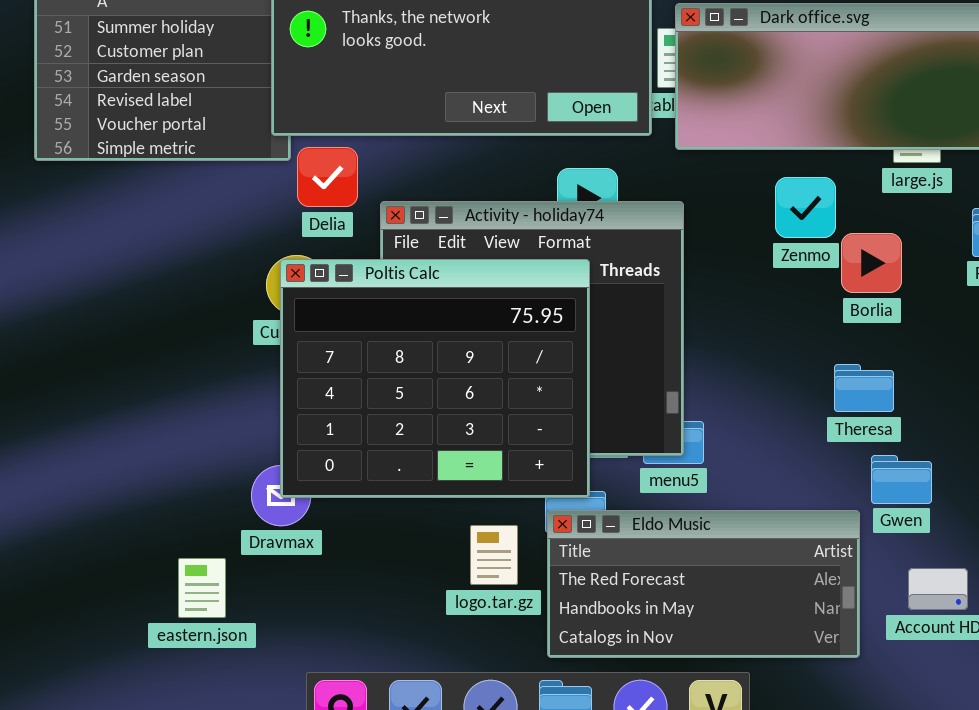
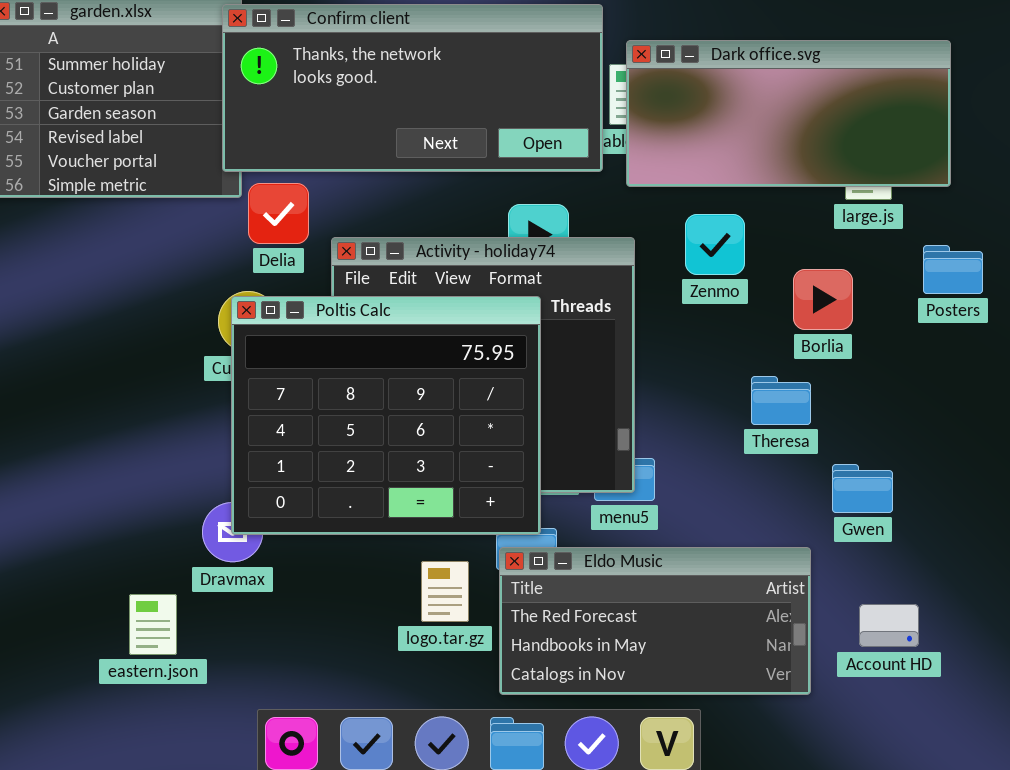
Zenmo: [775,177,836,238] -> [685,214,745,275], moved
Theresa: [834,364,894,412] -> [751,376,811,425], moved
Gwen: [871,455,932,504] -> [832,464,893,513], moved

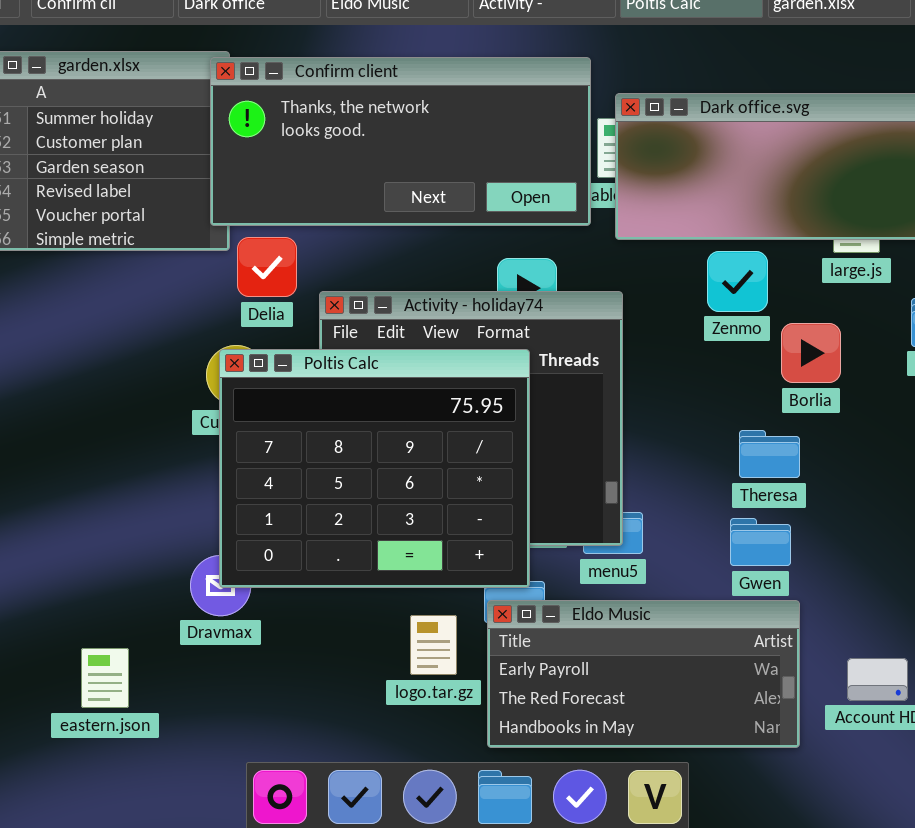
Zenmo: [685,214,745,275] -> [707,251,768,312], moved
Gwen: [832,464,893,513] -> [730,518,791,566], moved
Eldo Music: [499,547,811,695] -> [487,600,800,748], scrolled up 1 row
eastern.json: [129,594,177,655] -> [81,648,129,708], moved

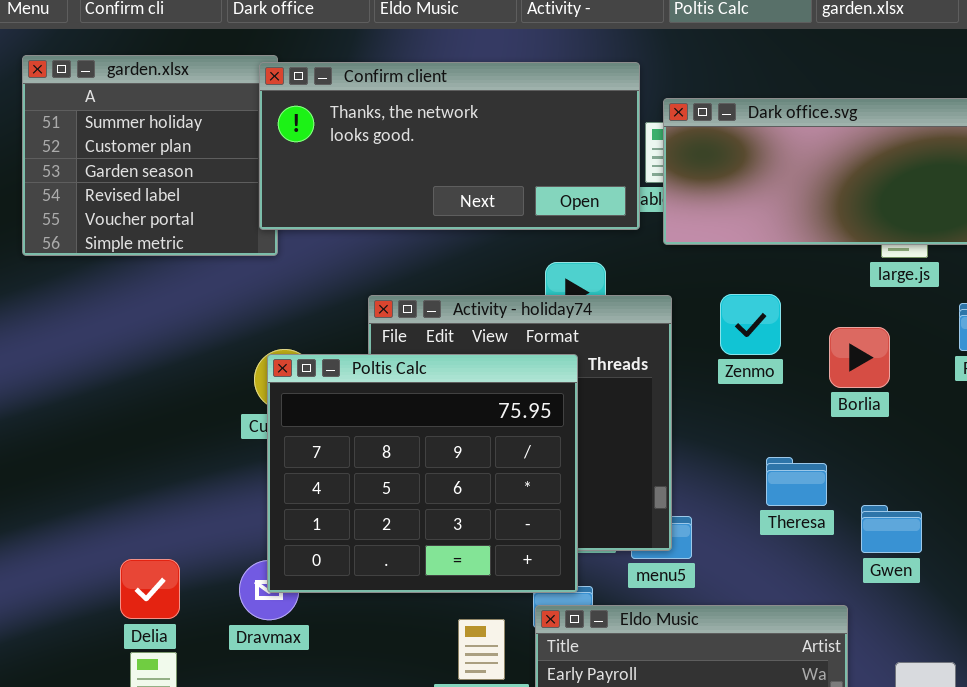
Delia: [237,237,297,297] -> [120,559,180,619], moved
Zenmo: [707,251,768,312] -> [720,294,781,355], moved
Theresa: [739,430,800,478] -> [766,457,827,506], moved
Gwen: [730,518,791,566] -> [861,505,922,553], moved

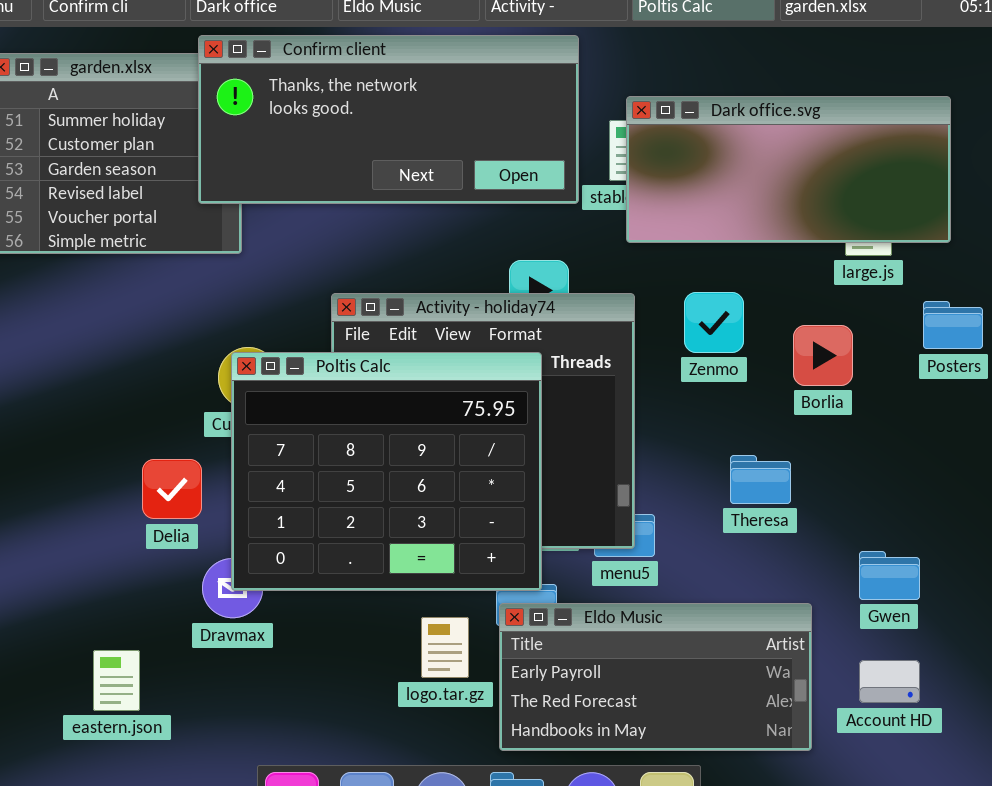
Confirm client: [259,62,640,230] -> [198,35,579,204], moved
Gwen: [861,505,922,553] -> [859,551,920,600], moved
Delia: [120,559,180,619] -> [142,459,202,519], moved

